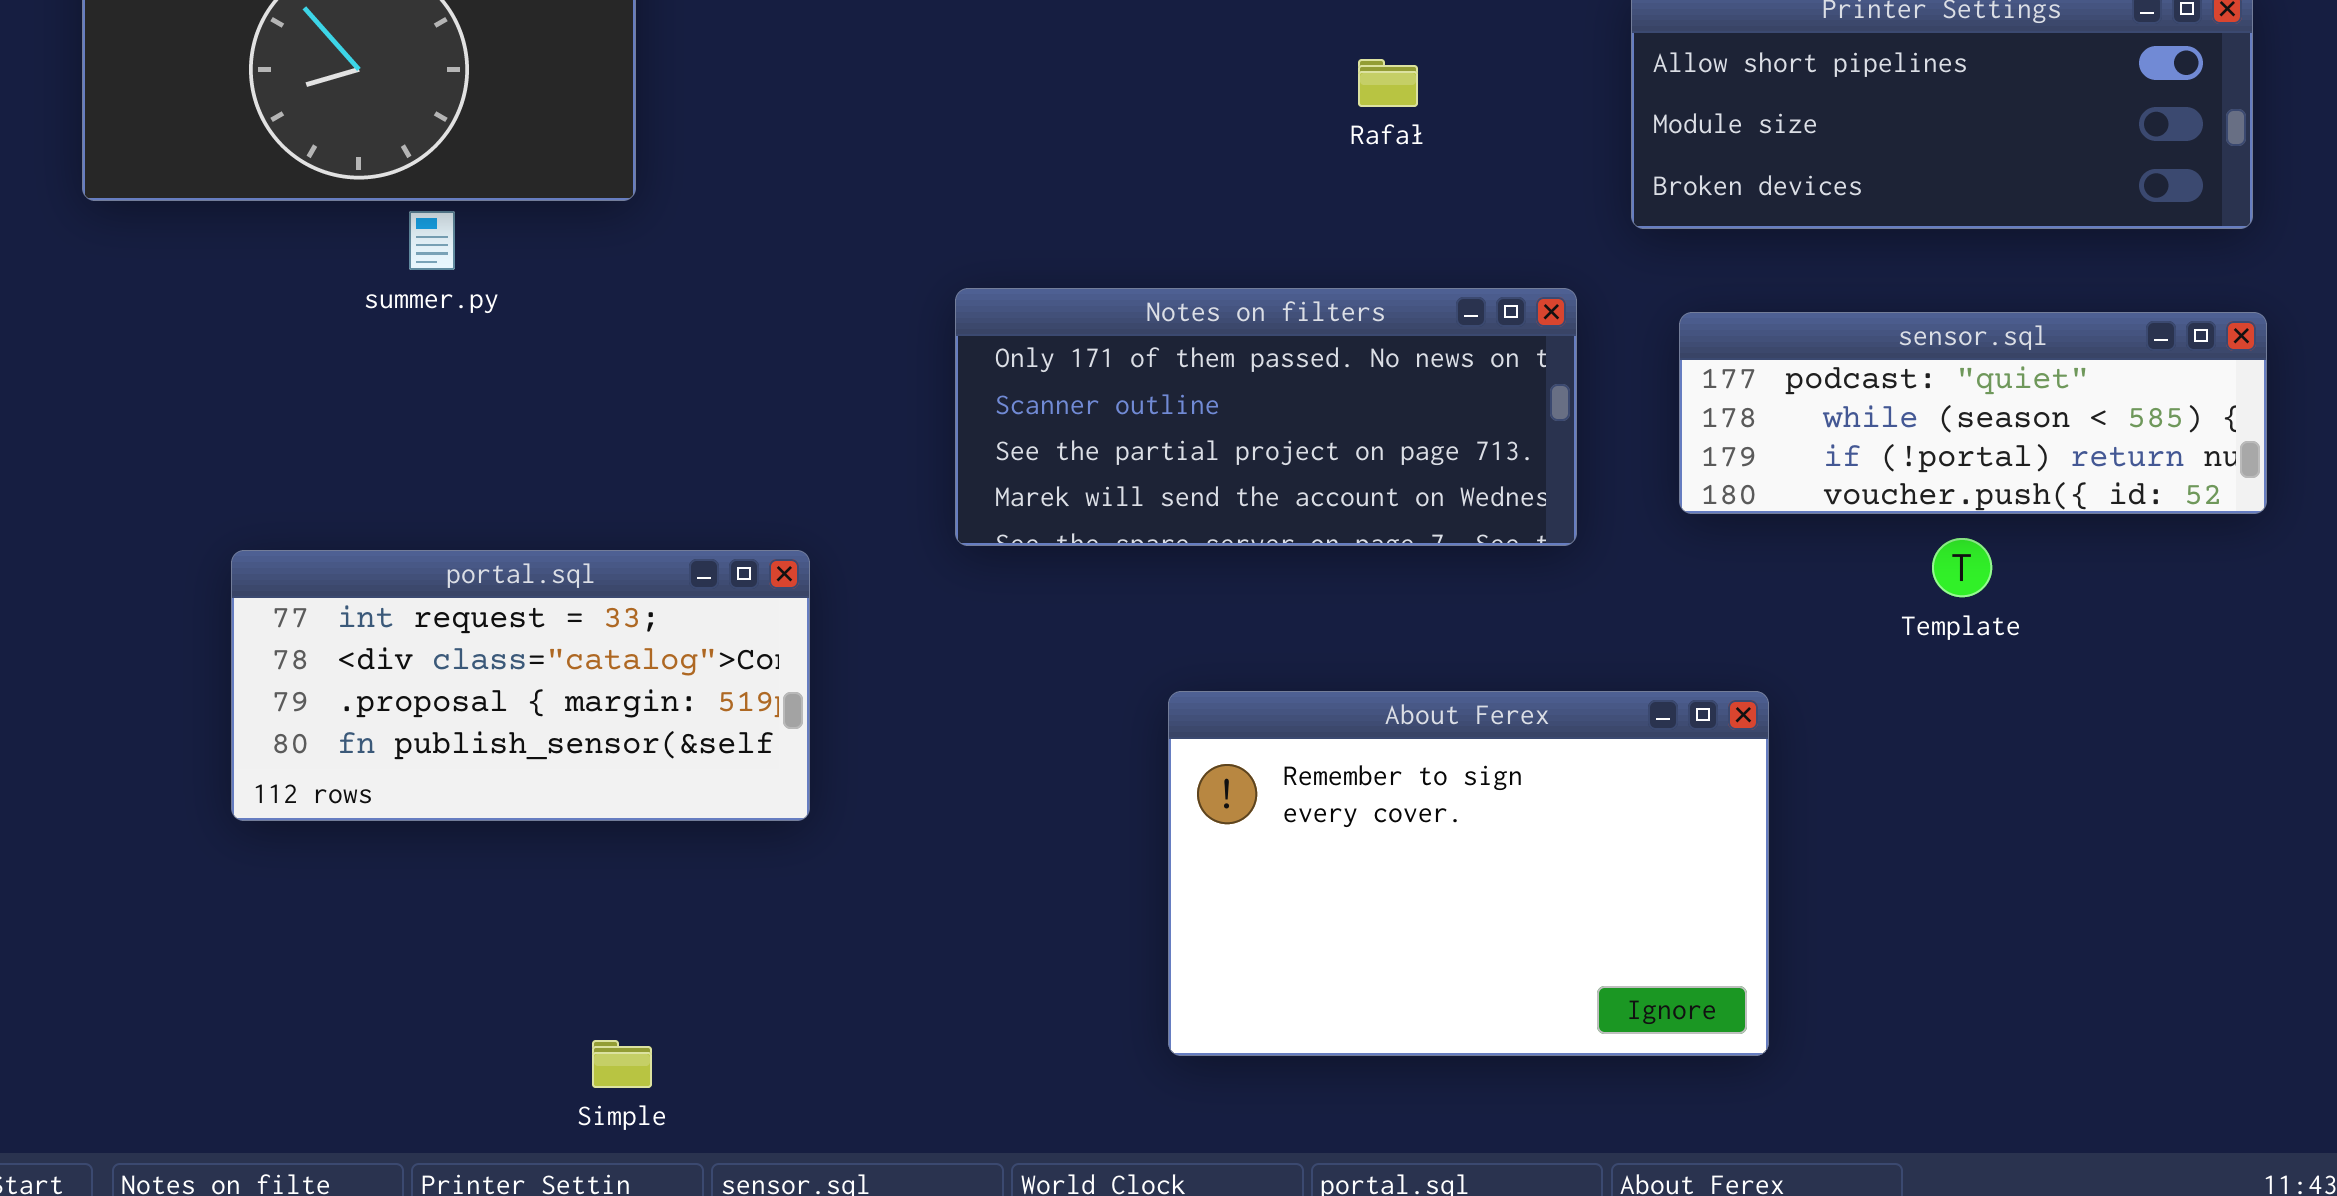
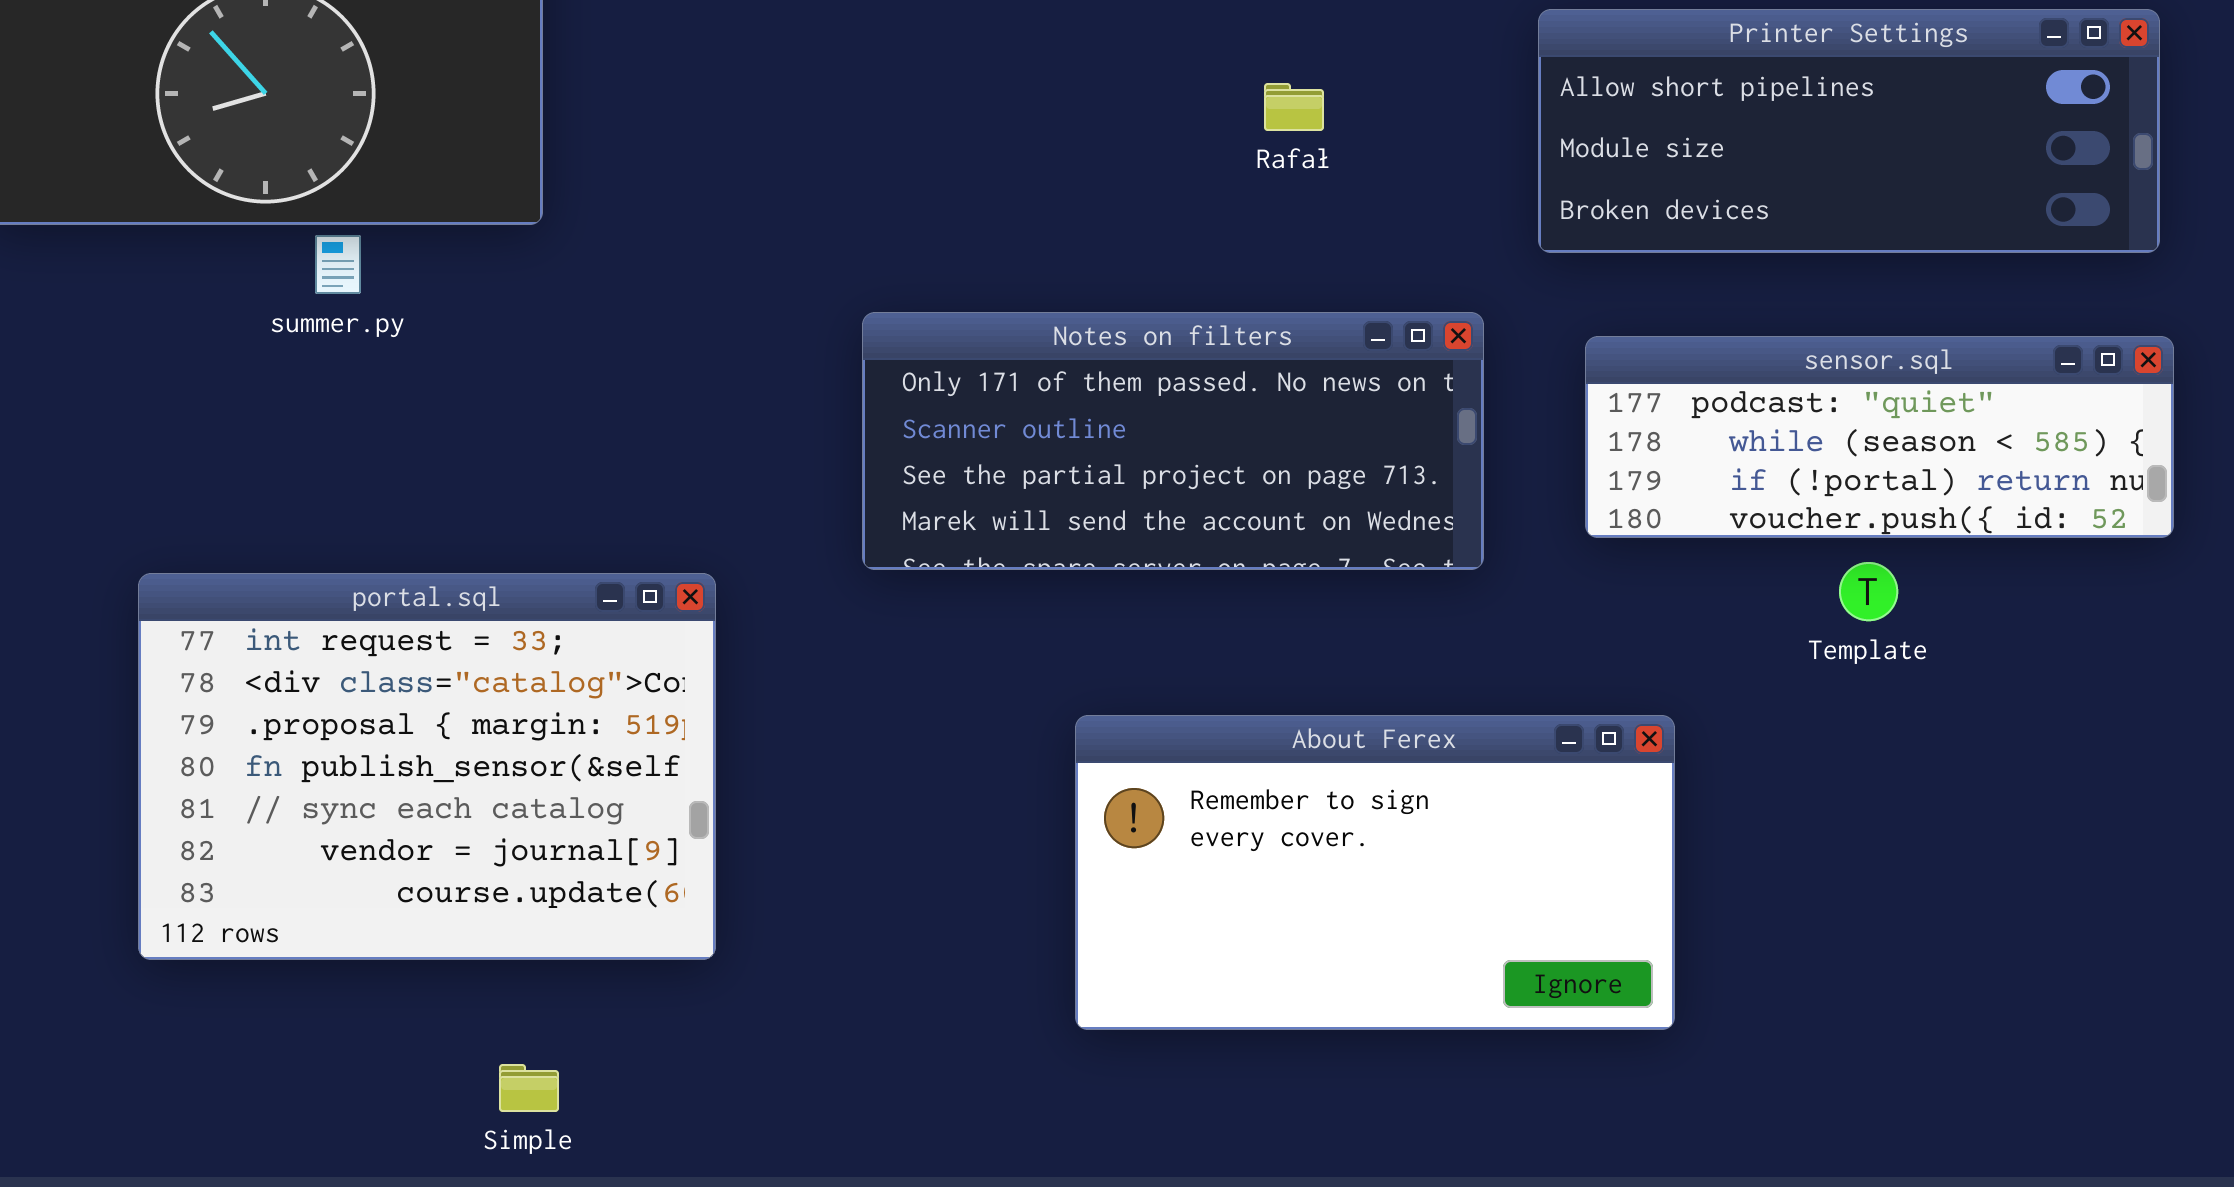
portal.sql: [231,550,810,821] -> [138,573,716,960], resized
About Ferex: [1168,691,1769,1056] -> [1075,715,1675,1030], resized

